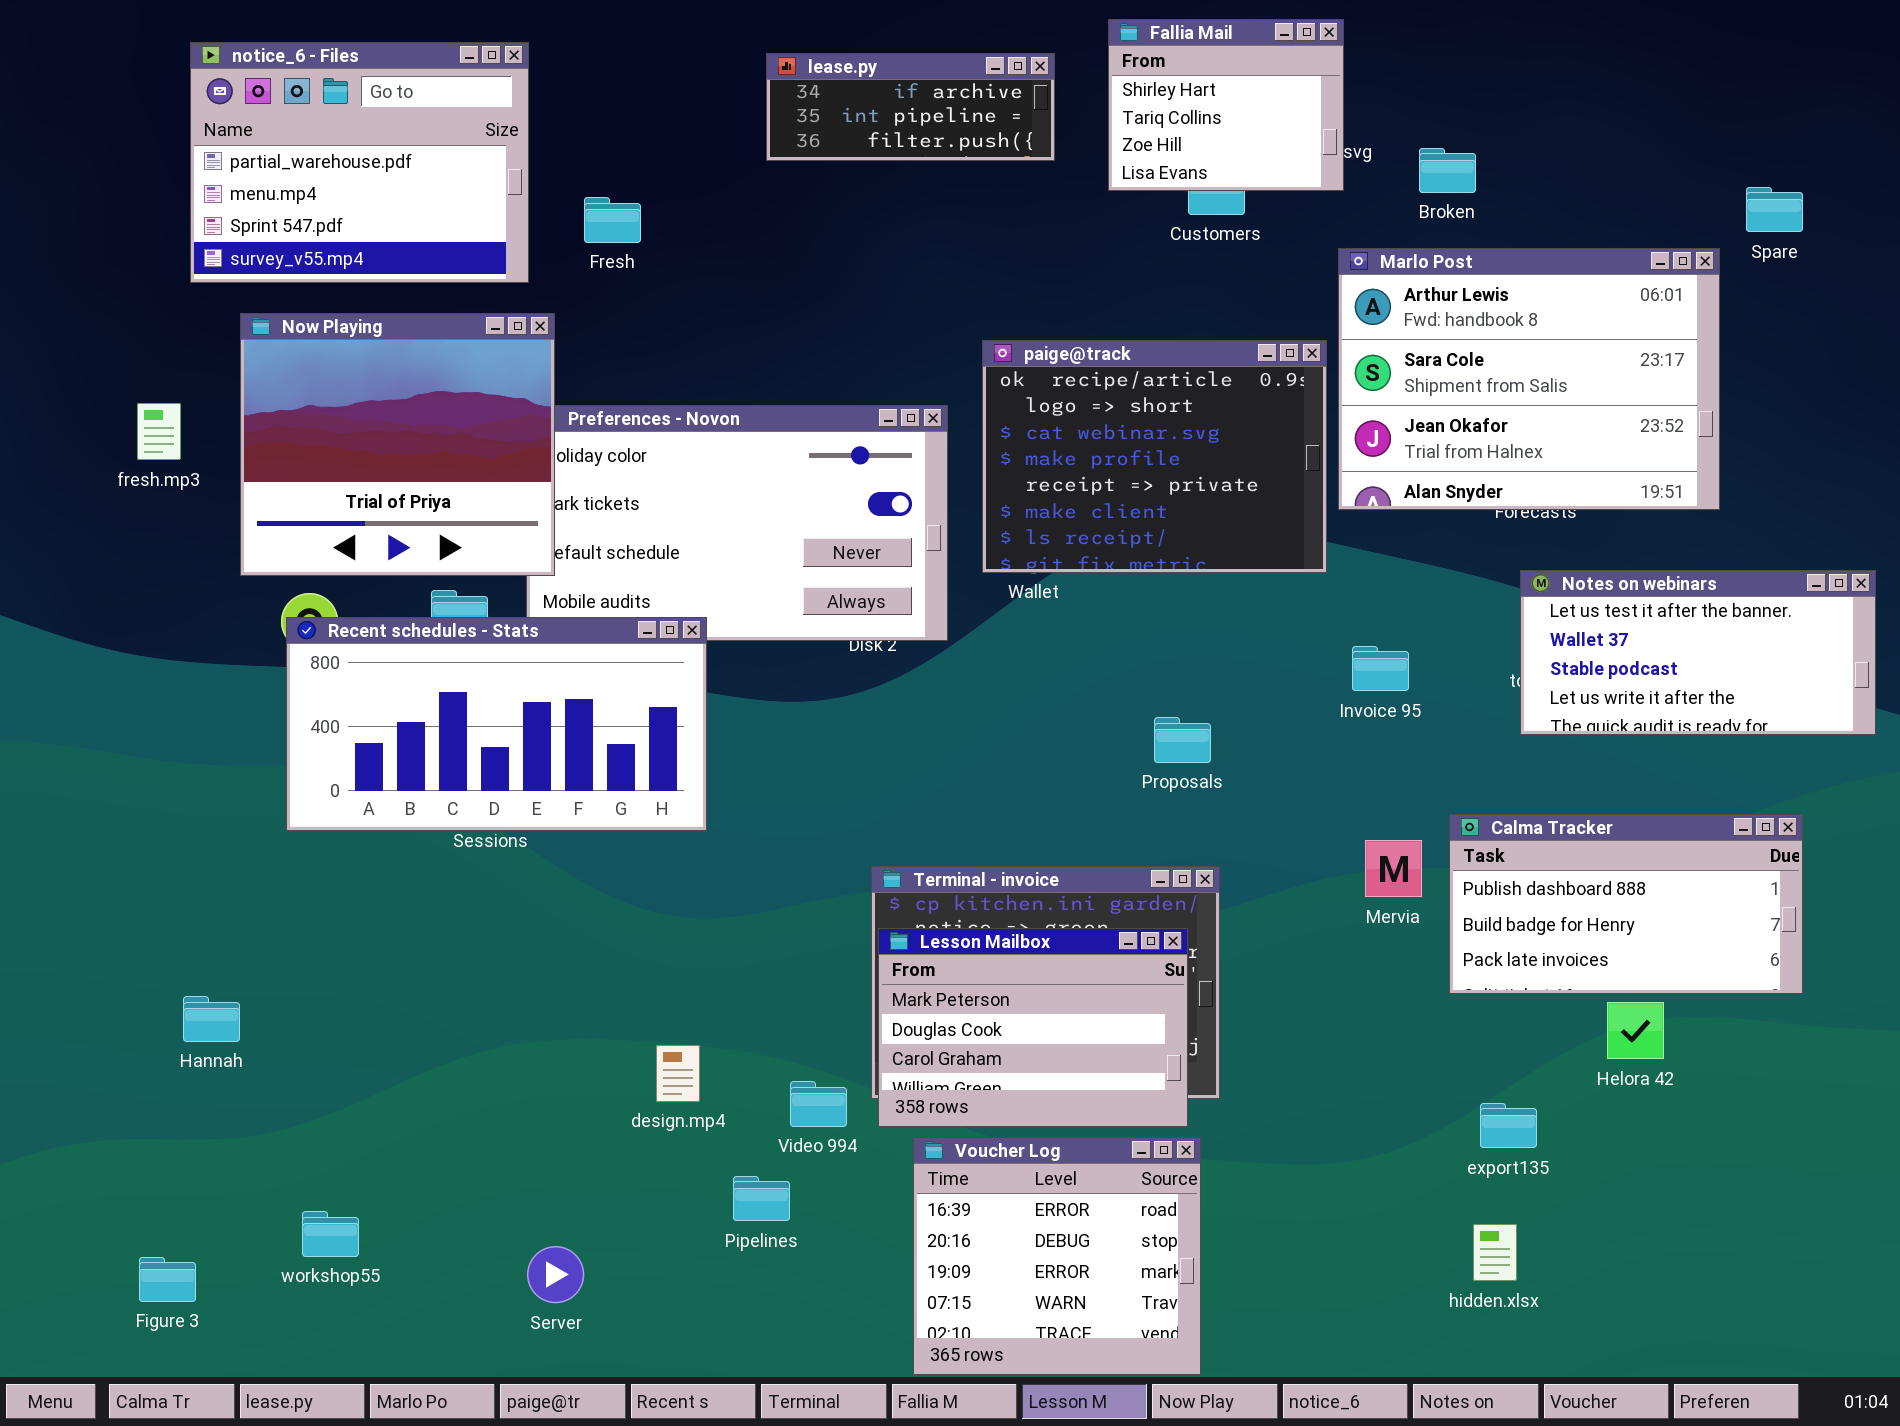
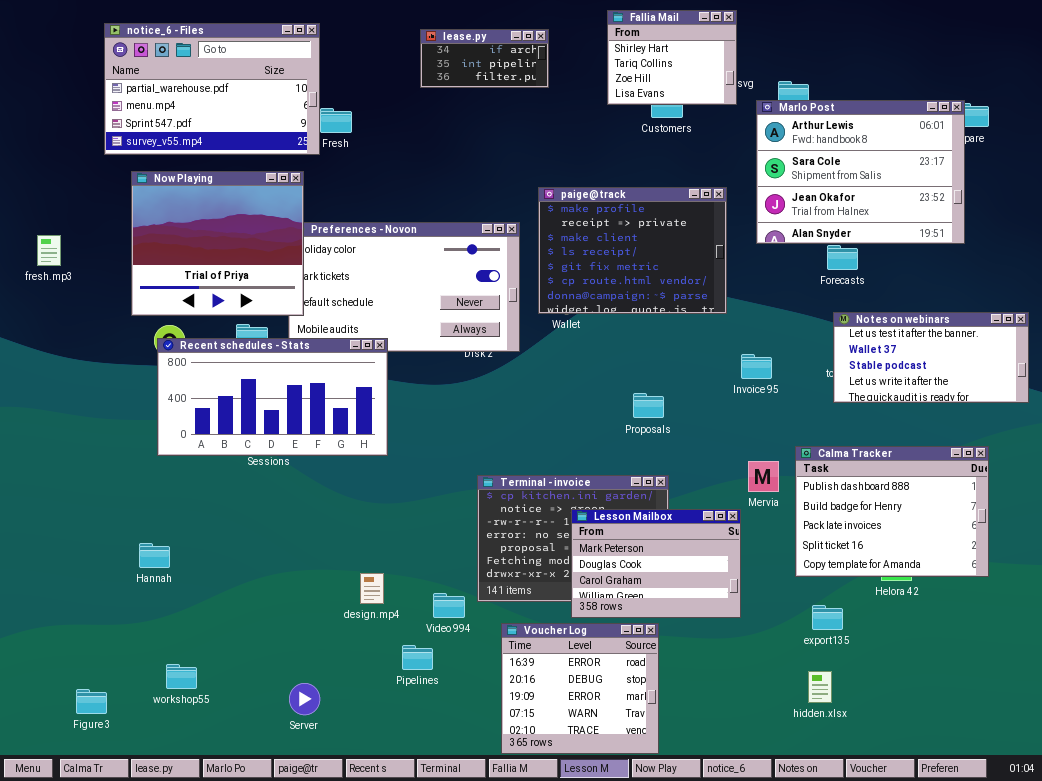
notice_6 - Files: [190,42,529,283] -> [104,23,320,155], resized
lease.py: [766,53,1055,161] -> [420,29,549,88], resized
Marlo Post: [1338,248,1720,510] -> [756,100,965,244], moved
paige@track: [982,340,1327,573] -> [538,187,727,314], scrolled down 3 rows
fresh.mp3: [137,403,181,460] -> [37,235,61,266], moved
Calma Tracker: [1449,814,1803,994] -> [795,446,989,577], resized
Lesson Mailbox: [878,928,1188,1127] -> [571,509,741,618], moved
Hannah: [183,996,240,1042] -> [139,543,170,568], moved

